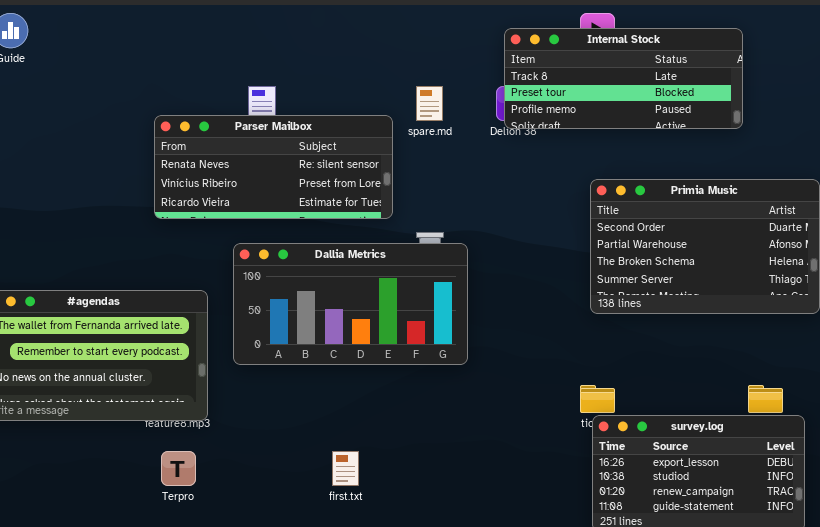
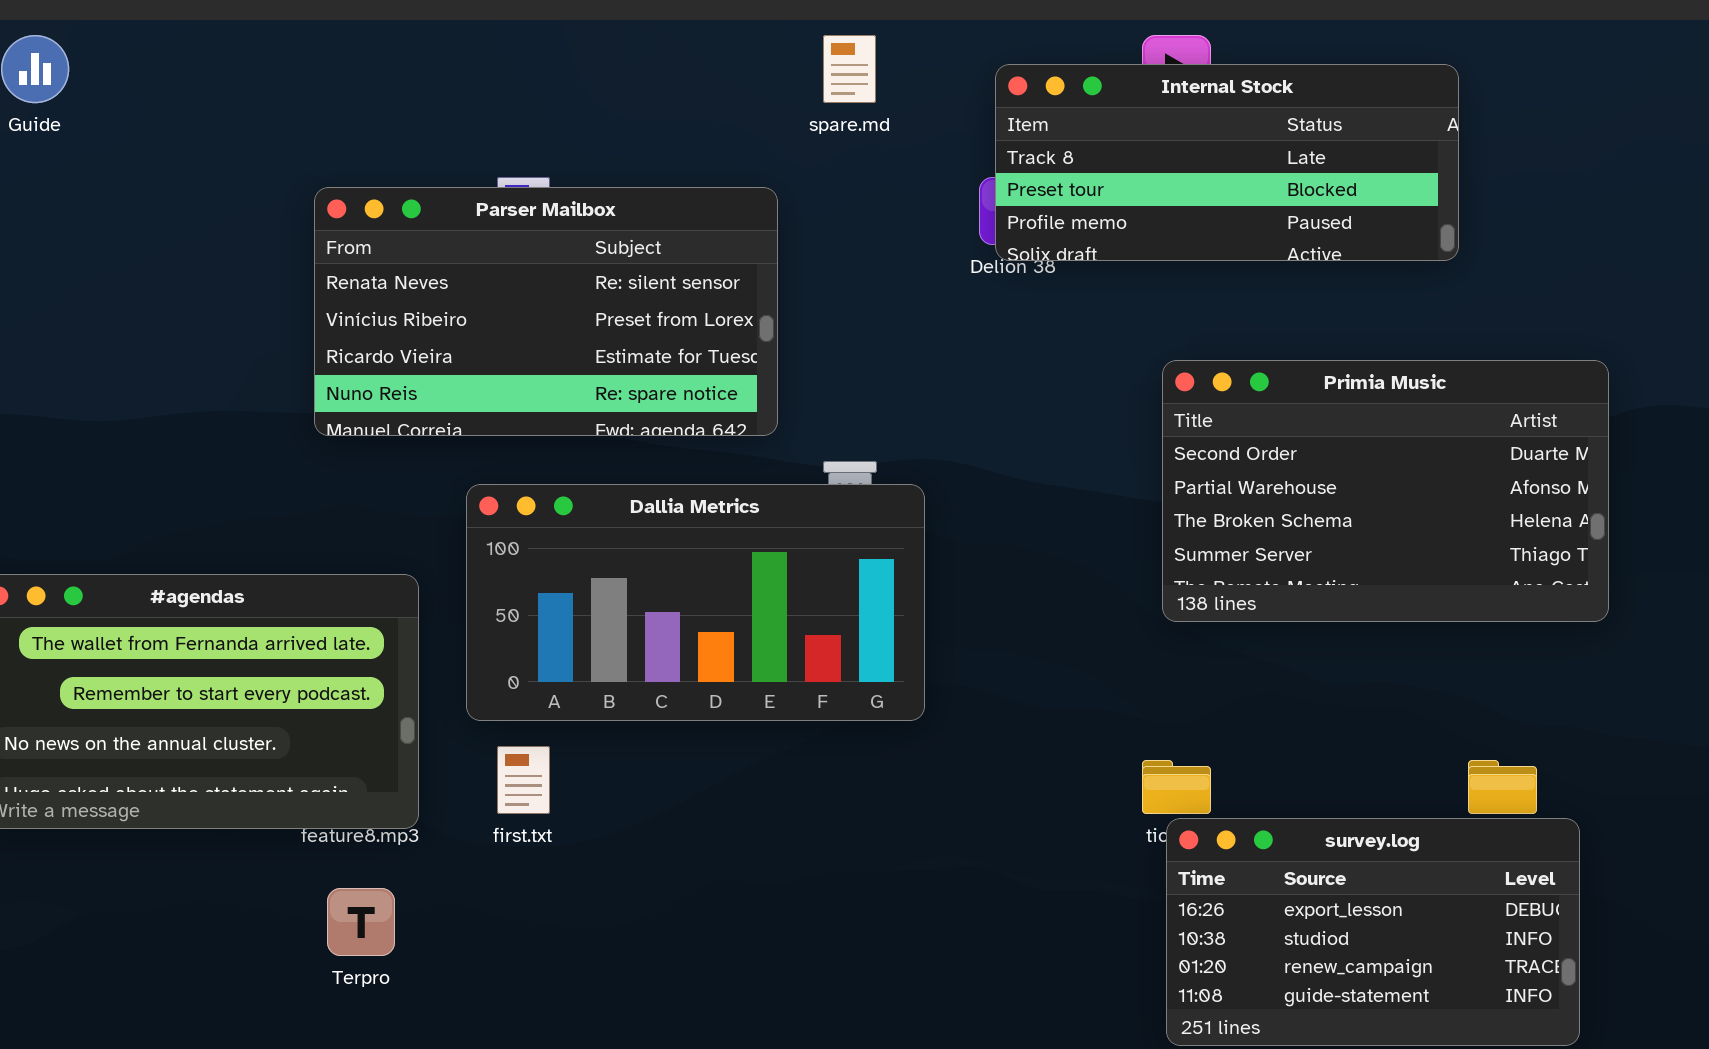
spare.md: [416,86,443,121] -> [823,35,876,103], moved
Parser Mailbox: [154,115,393,219] -> [314,187,778,436], resized
first.txt: [332,451,359,486] -> [497,746,550,814], moved

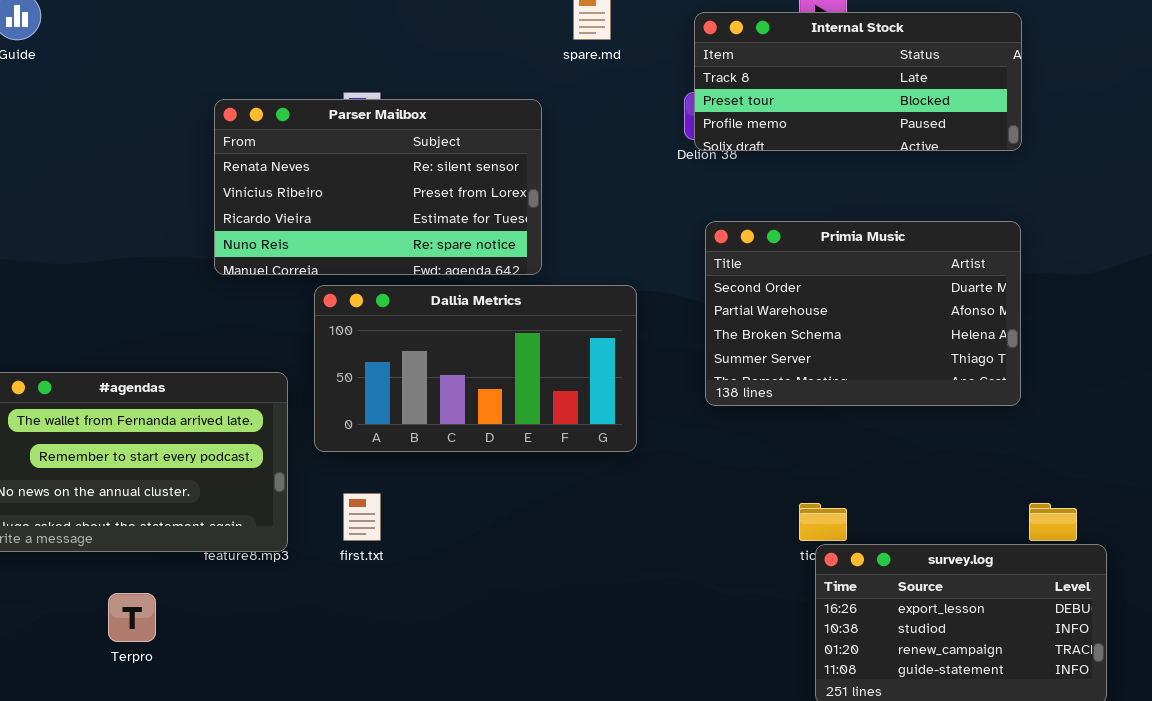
Primia Music: [1162,360,1609,622] -> [705,221,1021,406], moved
Dallia Metrics: [466,484,925,721] -> [314,285,637,452], moved
Terpro: [327,888,395,956] -> [108,593,156,642], moved

